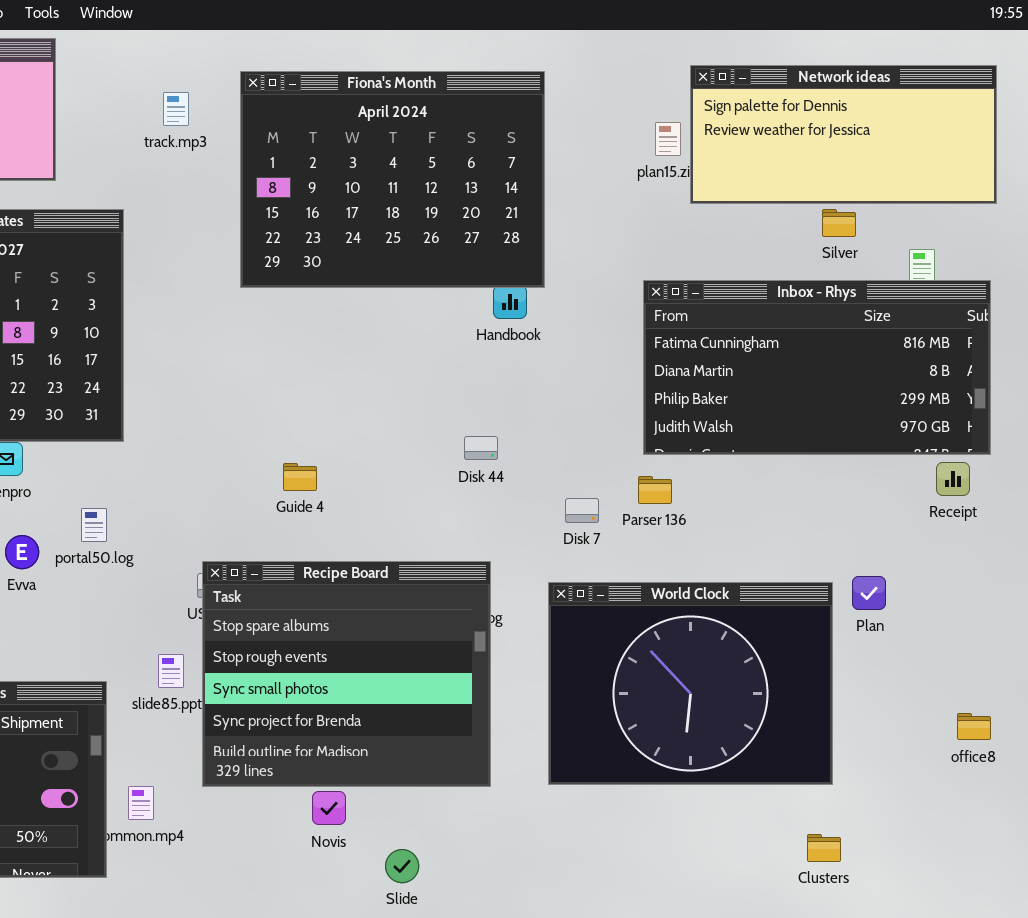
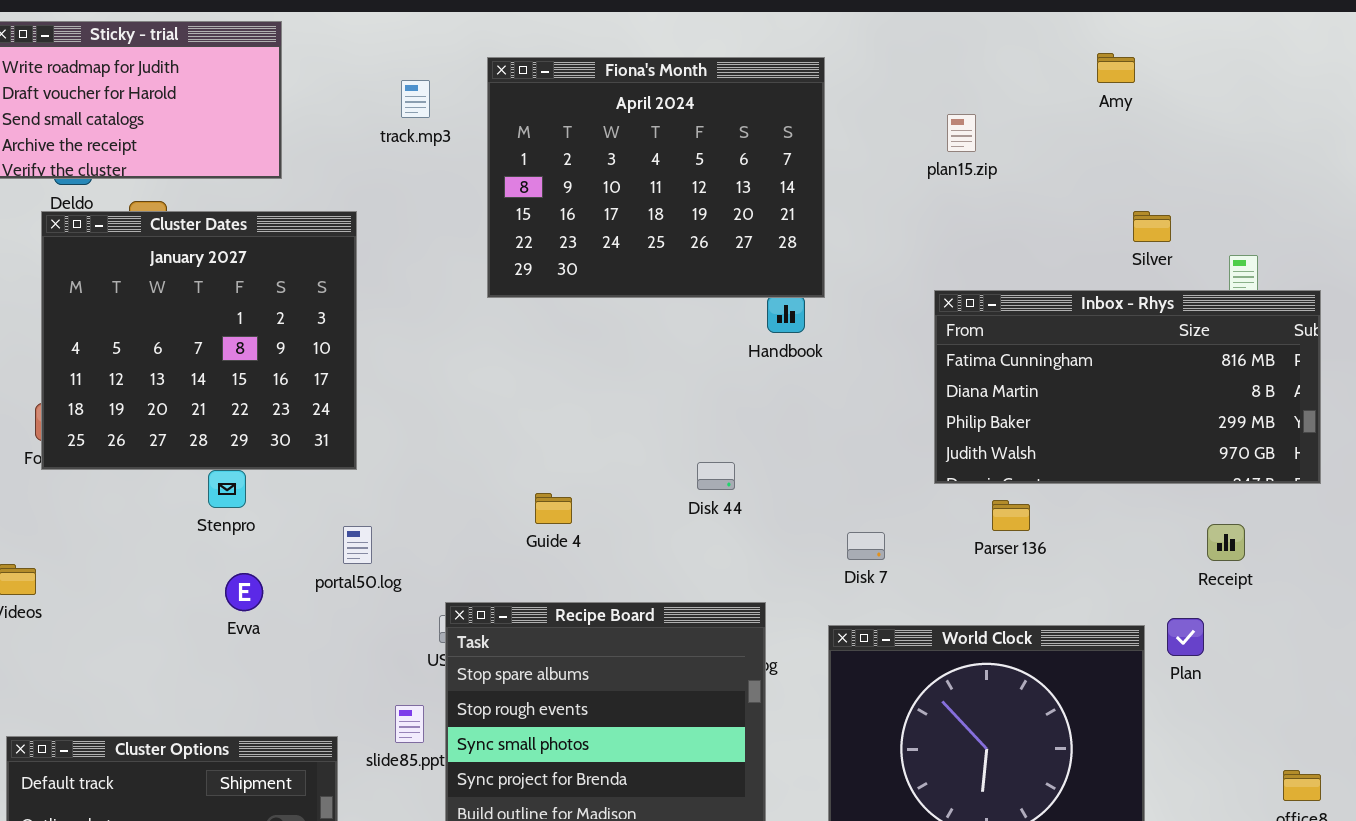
Network ideas: [690,65,997,204] -> none, closed
Disk 44: [464,436,498,460] -> [697,462,735,490], moved
Receipt: [936,462,970,496] -> [1207,524,1245,561], moved
Parser 136: [638,476,672,504] -> [992,500,1030,531], moved
portal50.log: [81,508,107,542] -> [343,526,372,564], moved

